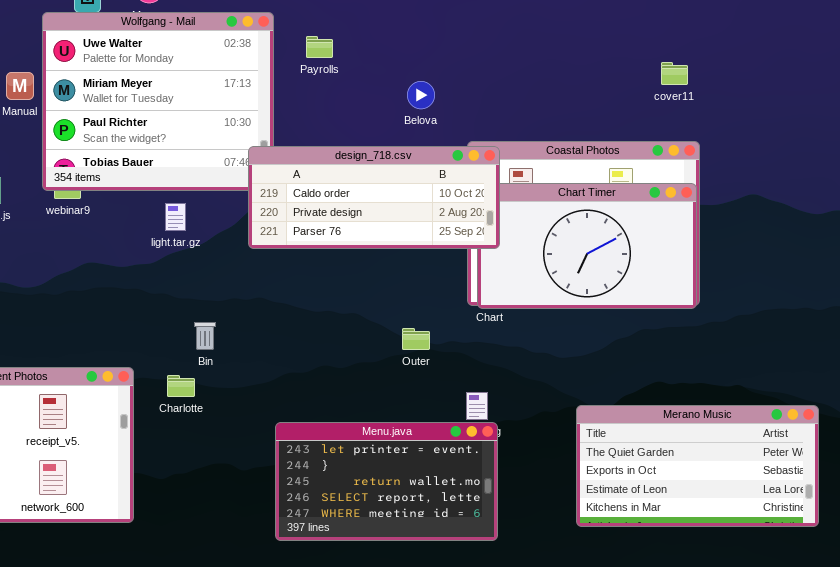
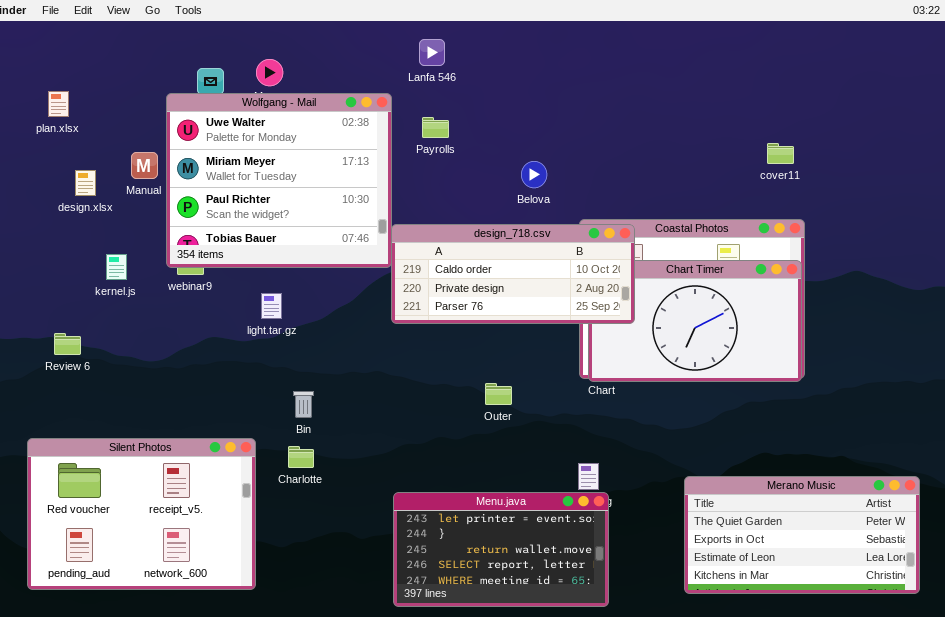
design_718.csv: [248,146,500,249] -> [391,224,635,324], moved
light.tar.gz: [165,203,186,231] -> [261,293,282,319], moved
Bin: [194,322,216,350] -> [293,391,314,418], moved
Outer: [402,328,430,350] -> [485,383,512,405], moved

